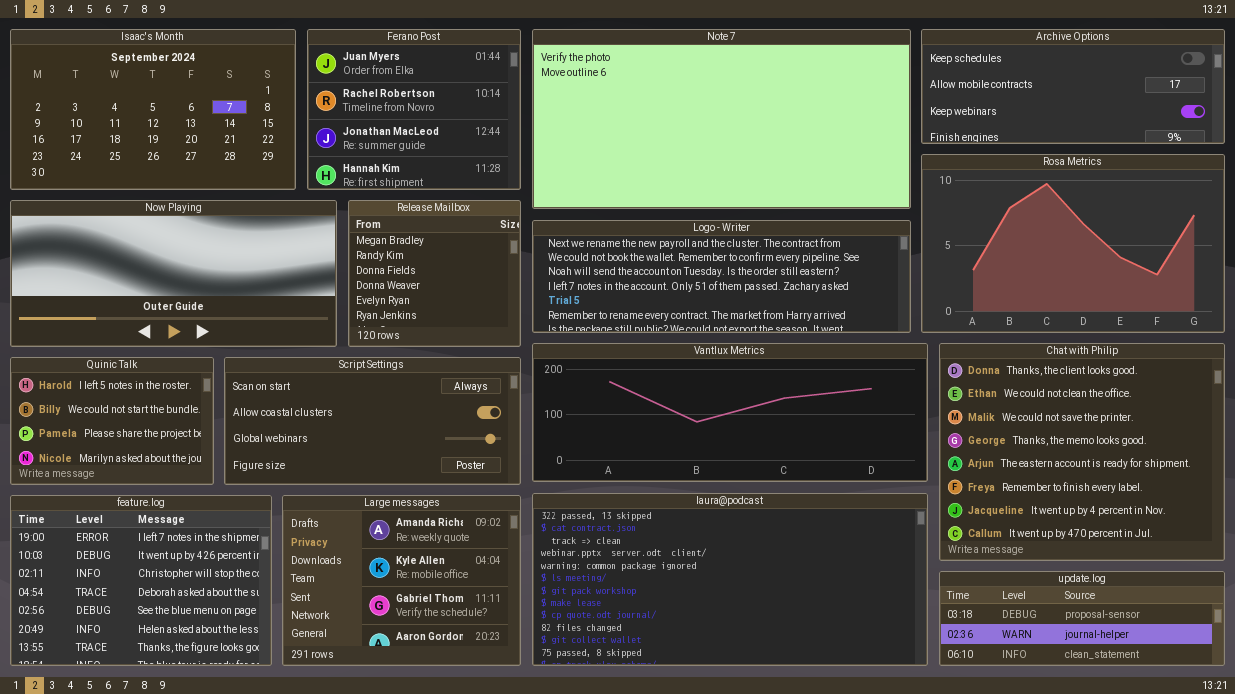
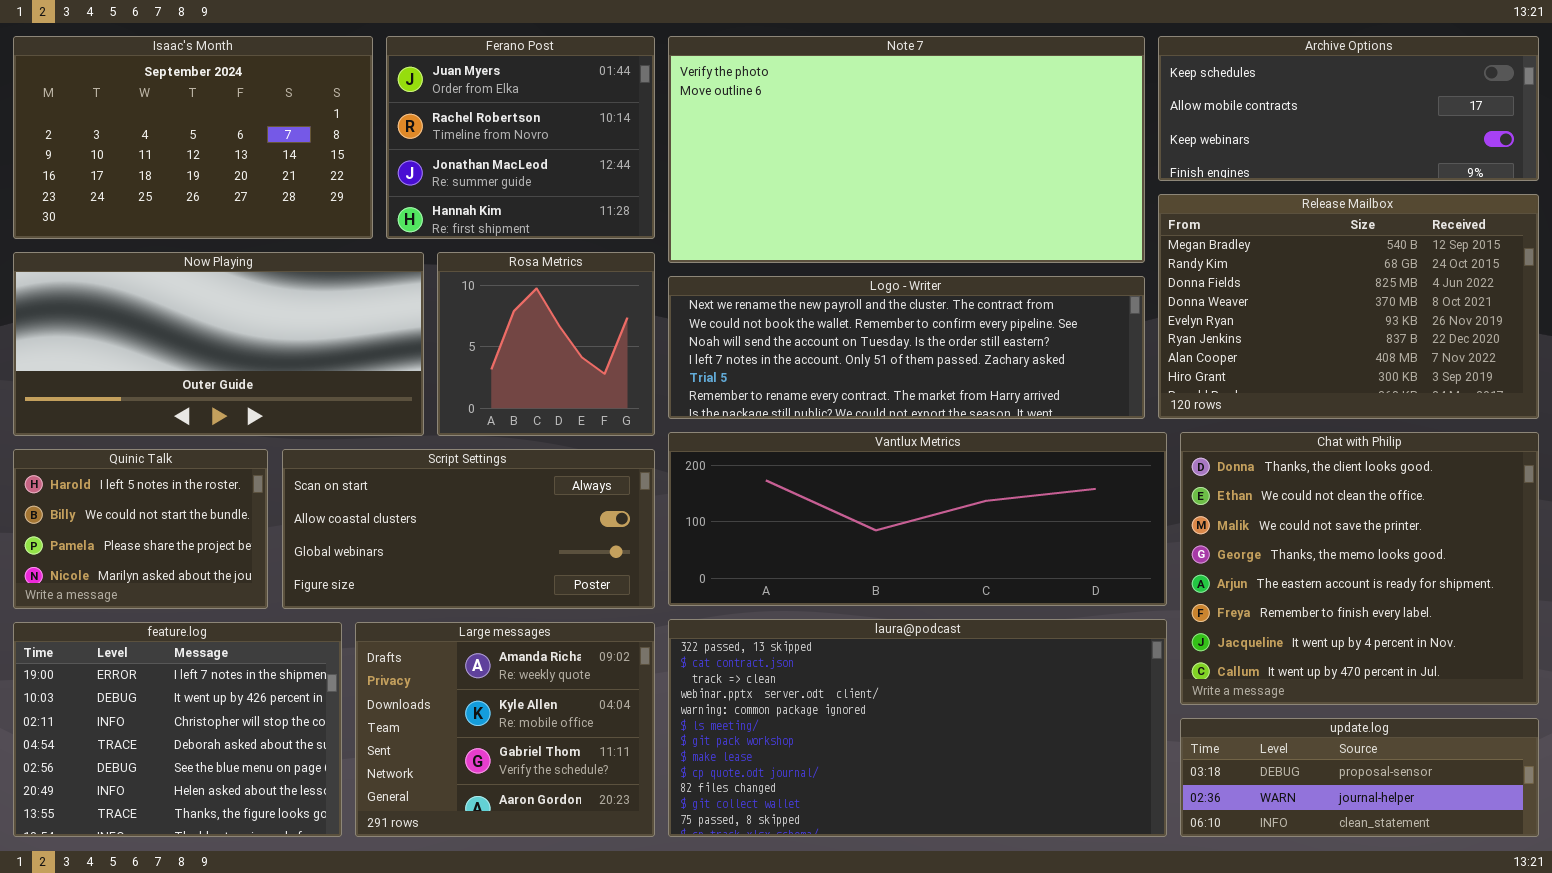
Rosa Metrics: [921,154,1225,333] -> [437,252,655,436], moved, resized
Release Mailbox: [348,200,521,347] -> [1158,194,1539,419], moved, resized

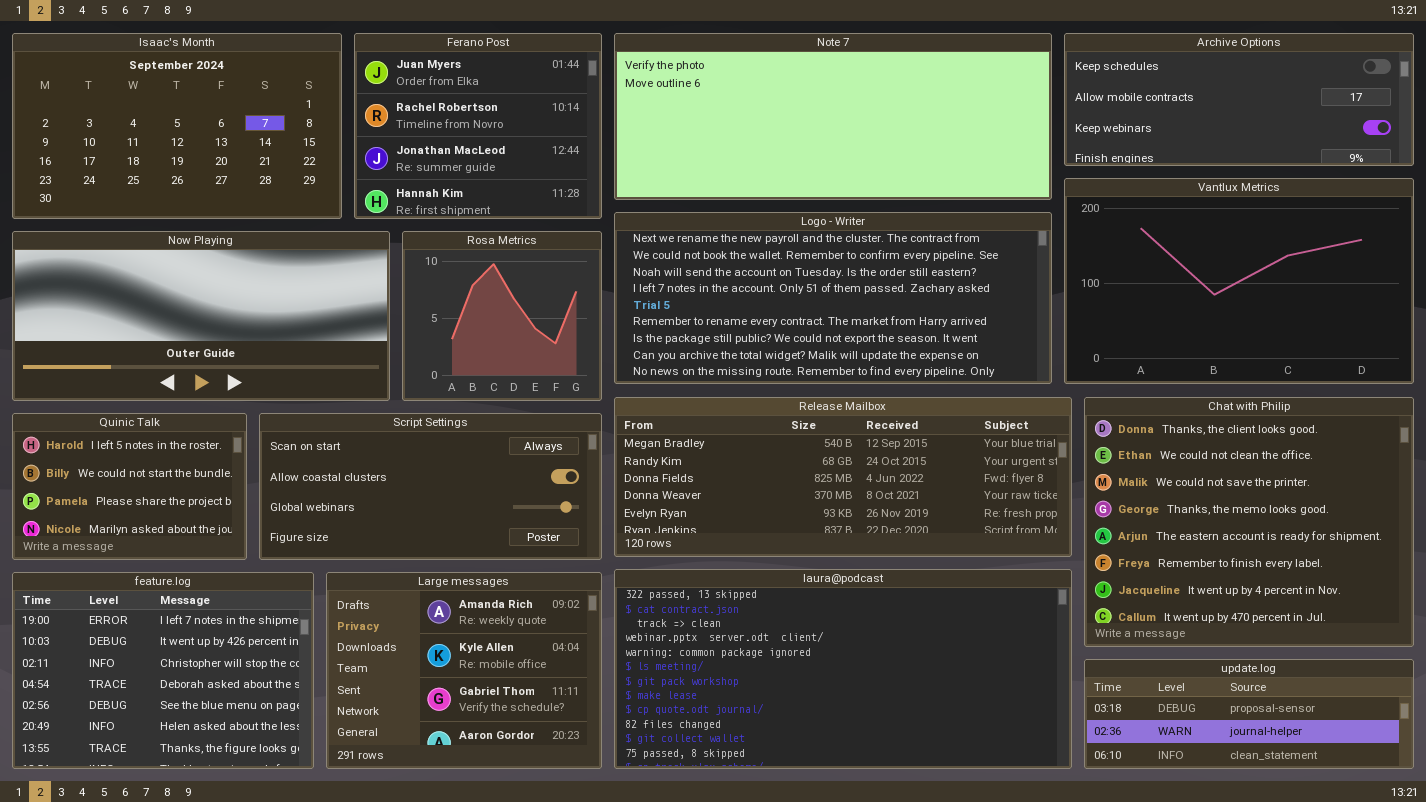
Note 7: [668,36,1145,263] -> [614,33,1052,200], resized
Release Mailbox: [1158,194,1539,419] -> [614,397,1072,557], moved, resized
Logo - Writer: [668,276,1145,419] -> [614,212,1052,384], resized
Vantlux Metrics: [668,432,1167,606] -> [1064,178,1414,384], moved, resized

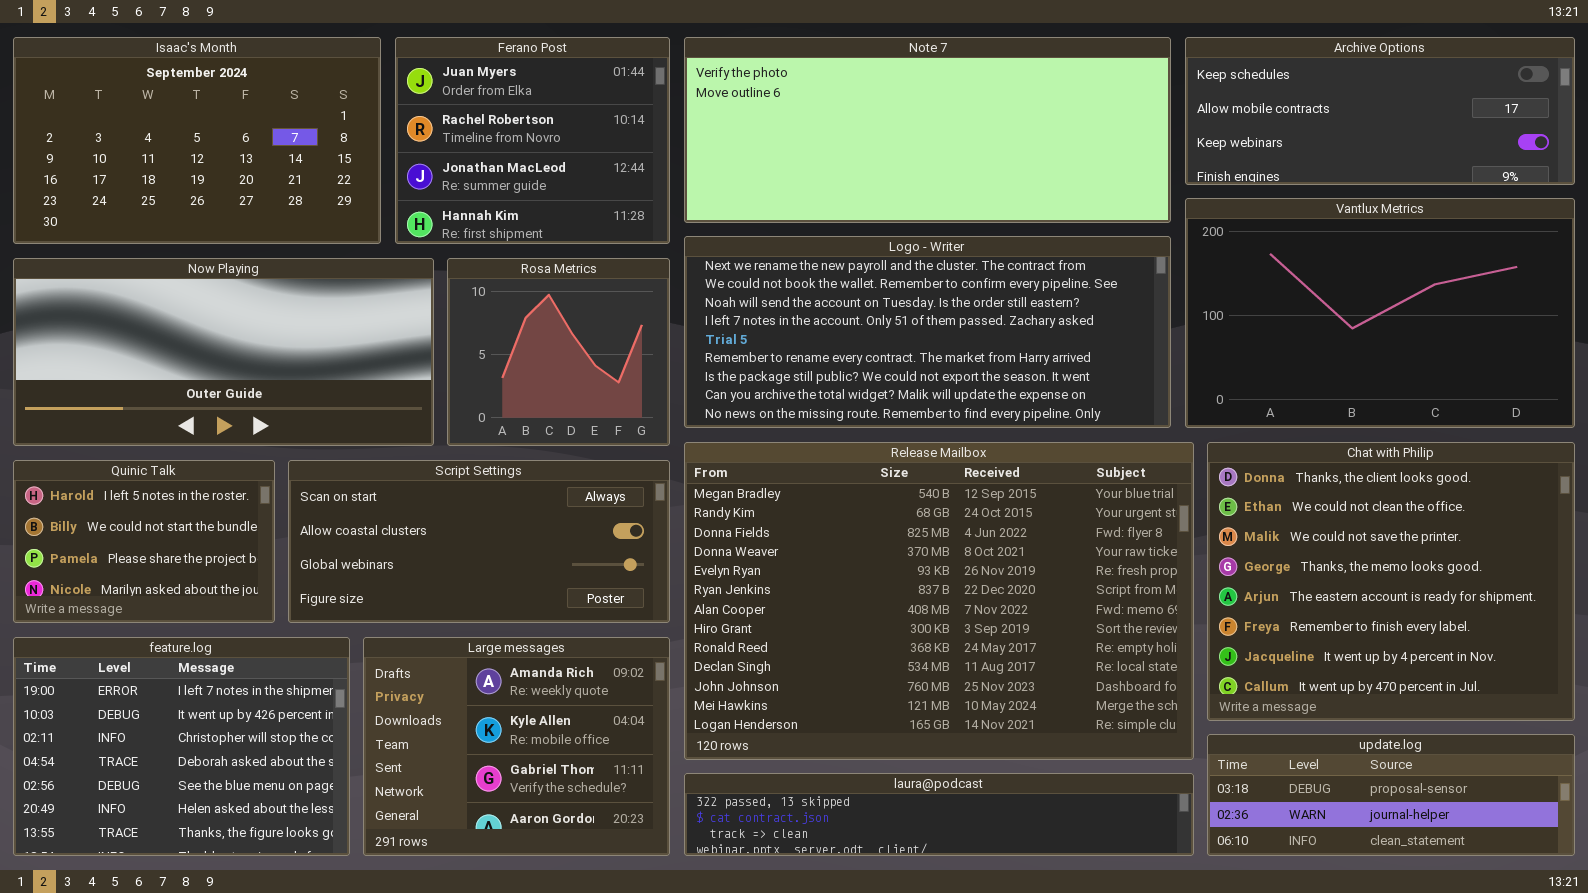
Release Mailbox: [614,397,1072,557] -> [684,442,1194,760], resized
laura@podcast: [614,569,1072,769] -> [684,773,1194,856], resized

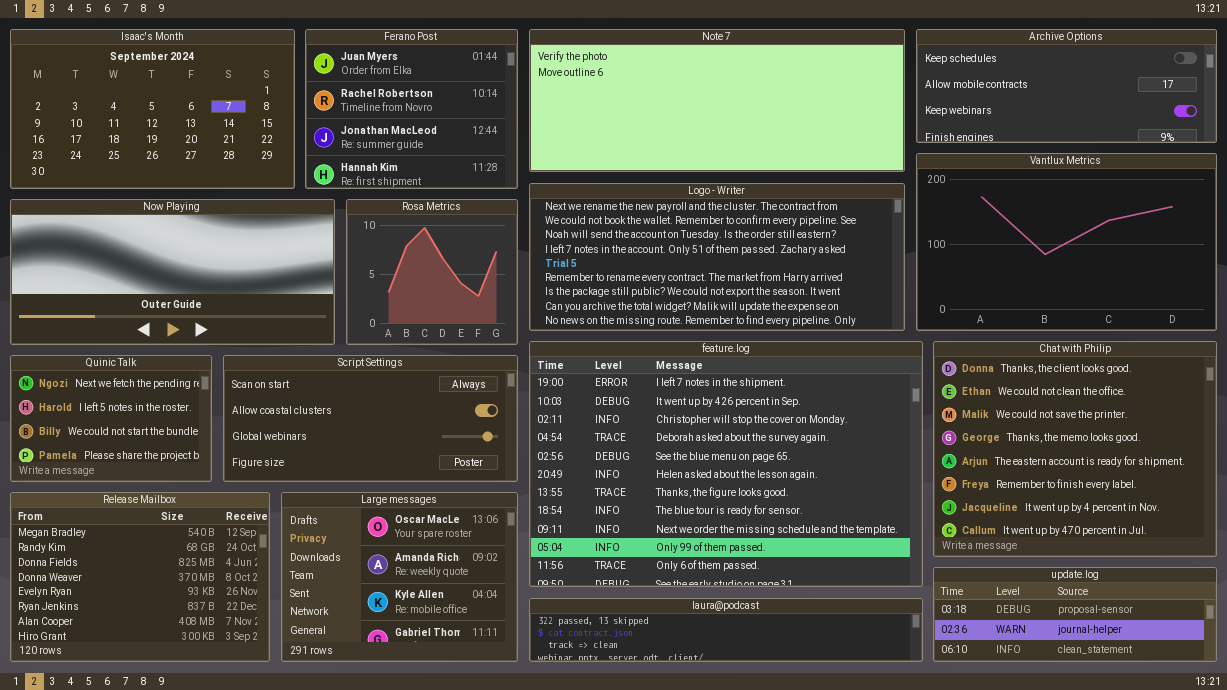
Release Mailbox: [684,442,1194,760] -> [10,492,270,662], moved, resized
Quinic Talk: [13,460,275,623] -> [10,355,212,482], scrolled up 1 row
feature.log: [13,637,350,856] -> [529,341,923,587], moved, resized
Large messages: [363,637,670,856] -> [281,492,518,662], scrolled up 1 row

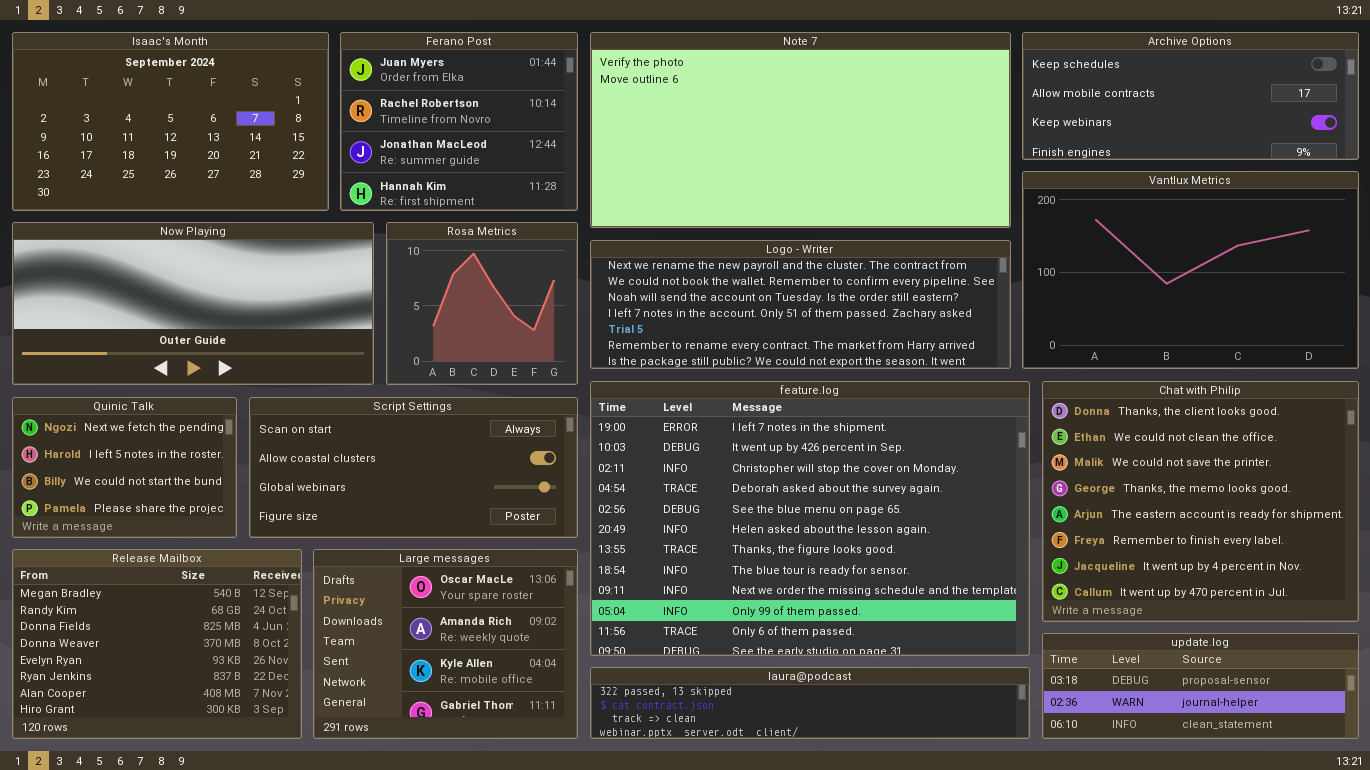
Note 7: [529,29,905,172] -> [590,32,1011,228], resized
Logo - Writer: [529,183,905,331] -> [590,240,1011,369], resized

